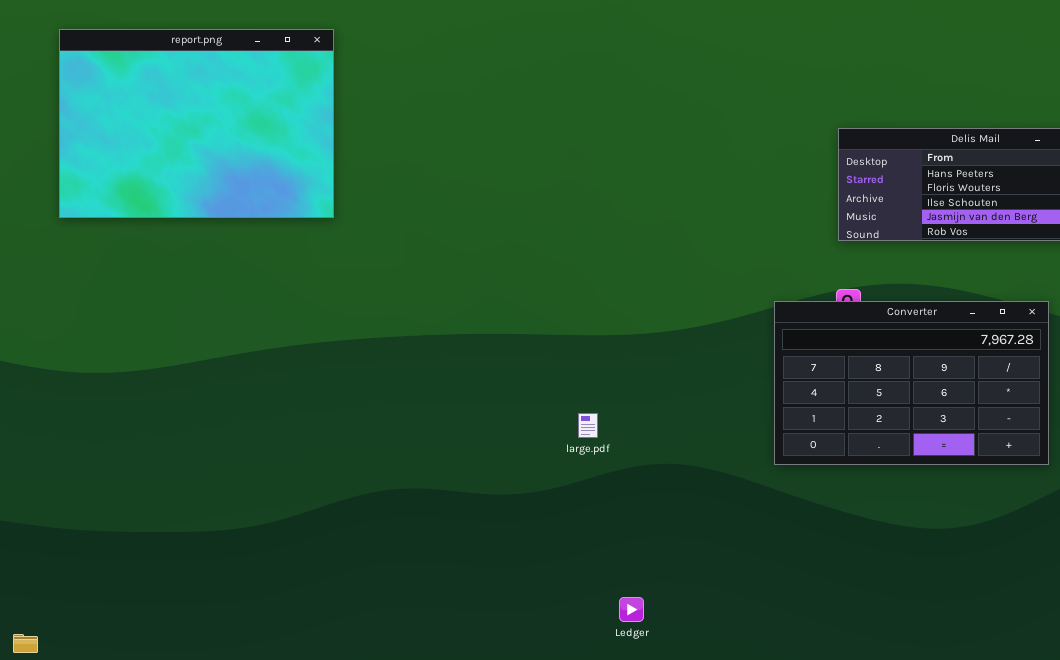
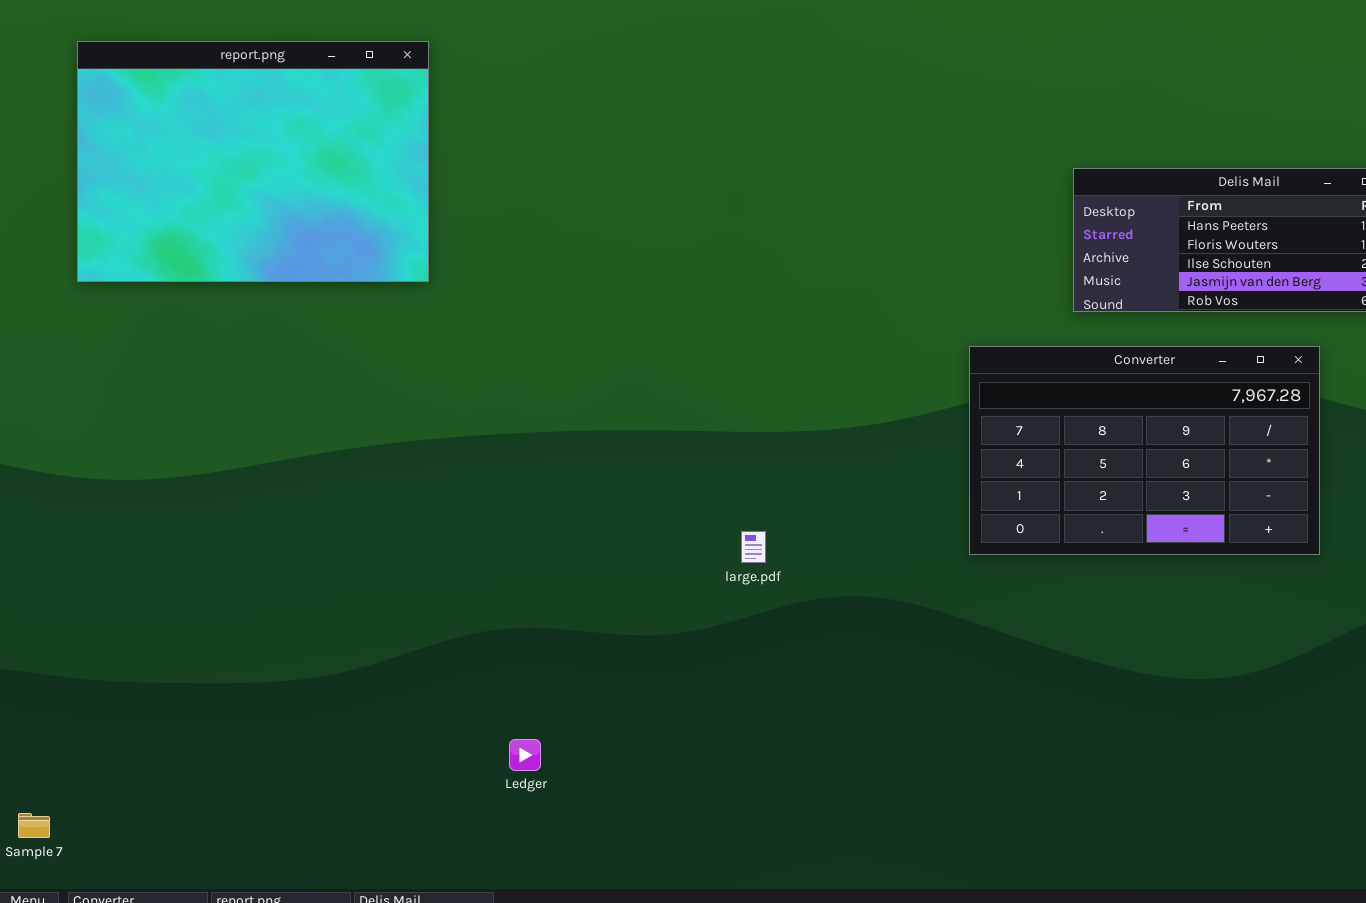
Converter: [774,301,1049,465] -> [969,346,1320,555], moved
Ledger: [619,597,644,622] -> [509,739,541,771], moved

